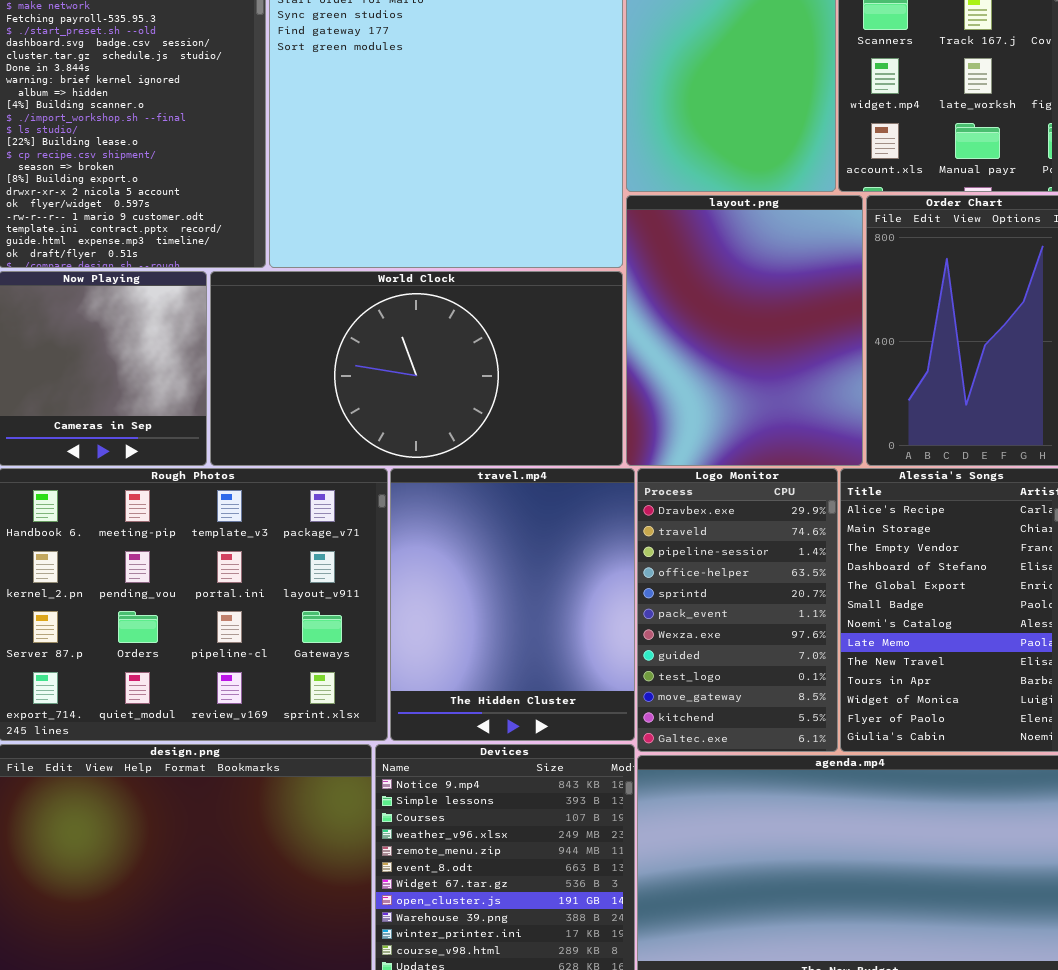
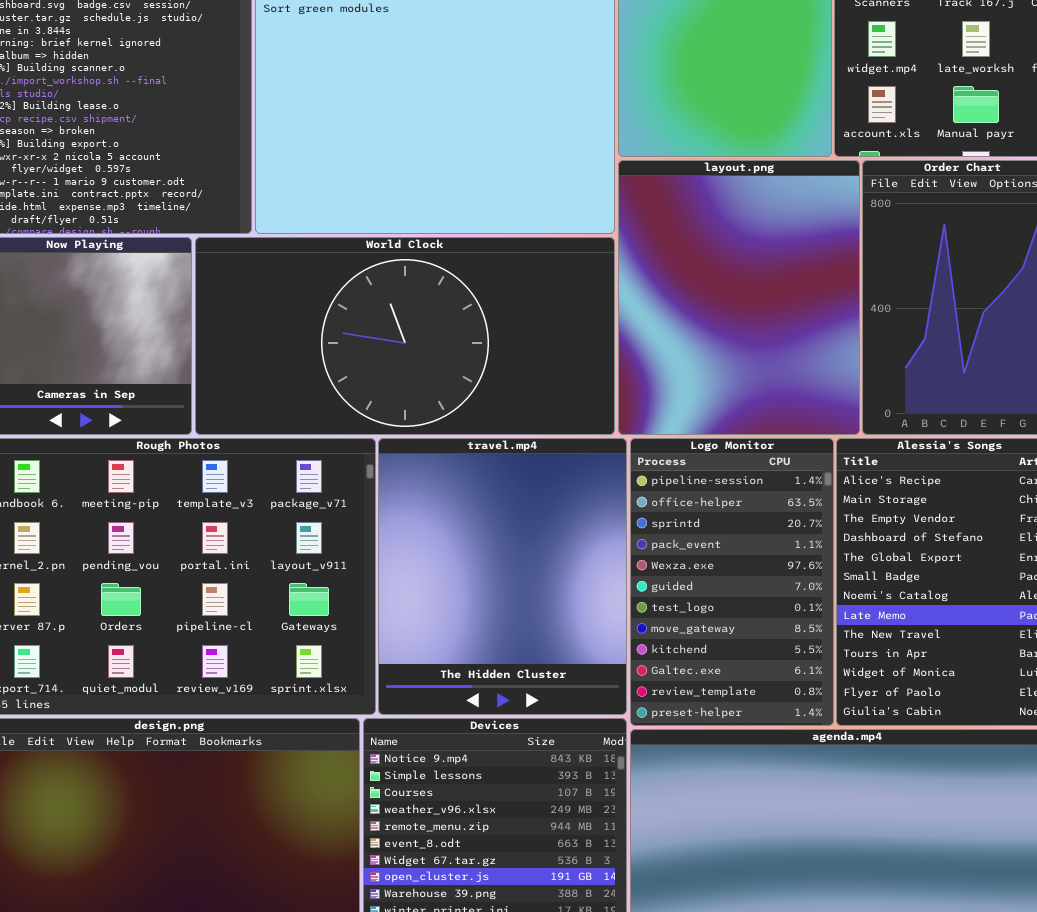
Logo Monitor: [637,468,838,752] -> [630,438,834,726], scrolled down 2 rows

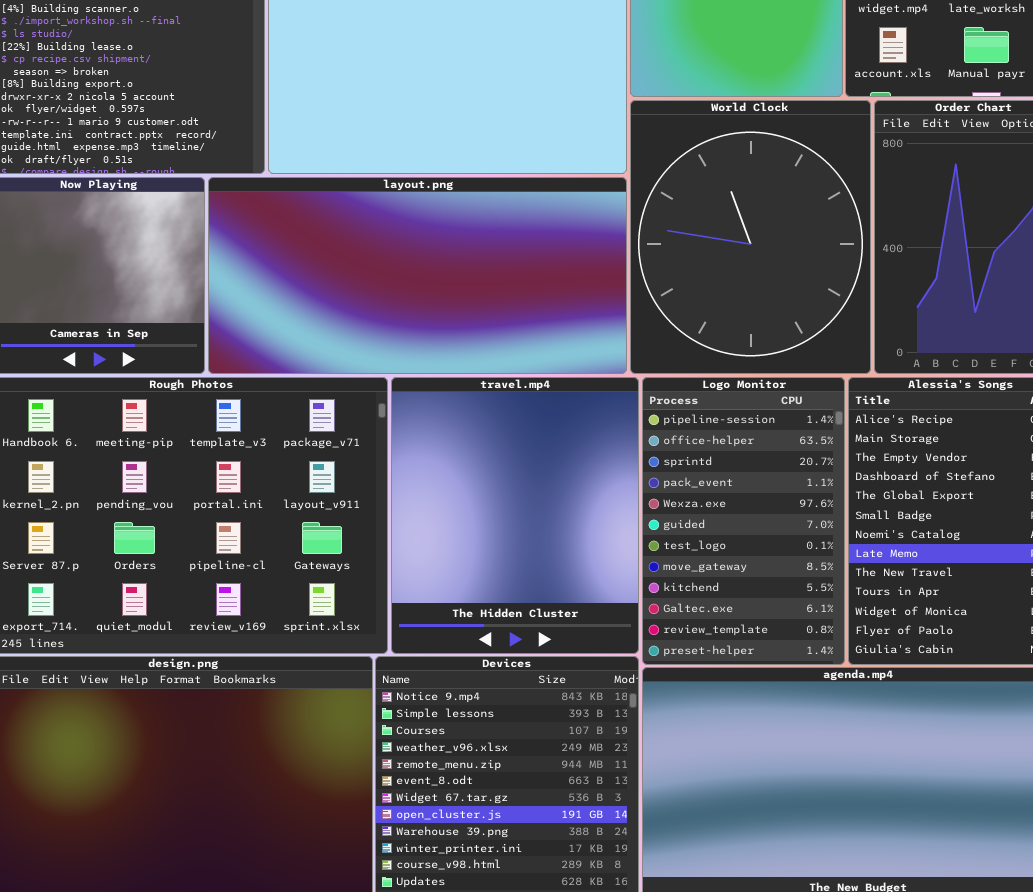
layout.png: [618,160,860,435] -> [208,177,627,374], moved, resized
World Clock: [195,237,615,435] -> [630,100,871,374], moved, resized

